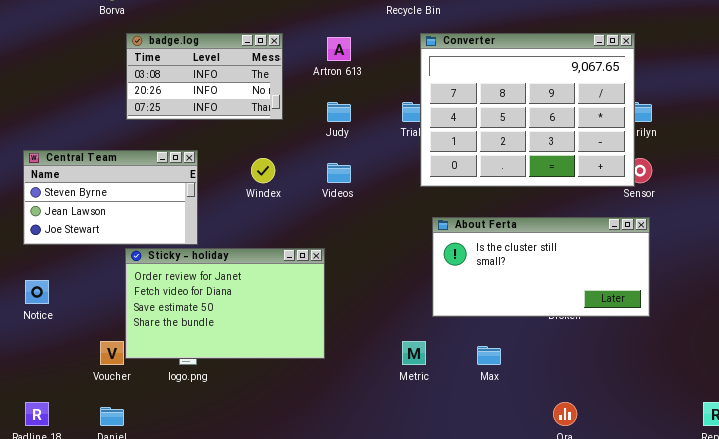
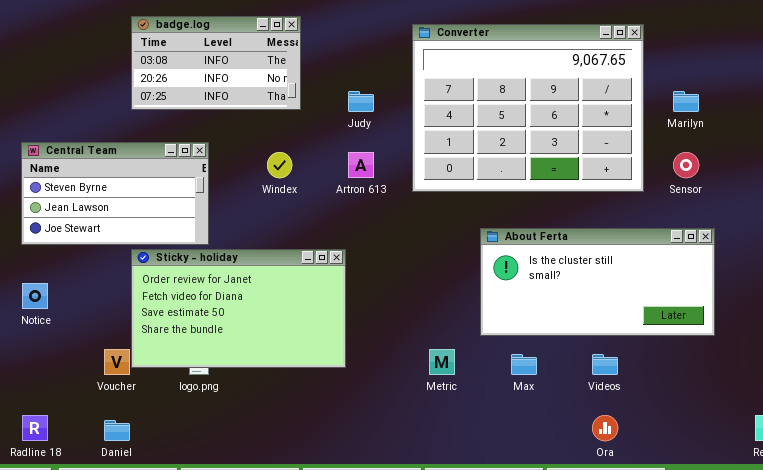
Converter: [420,33,635,187] -> [412,24,644,192], moved
Artron 613: [327,37,351,61] -> [348,152,374,178], moved
Videos: [327,163,351,183] -> [592,354,618,375], moved
About Ferta: [432,217,650,317] -> [480,228,715,336], moved

